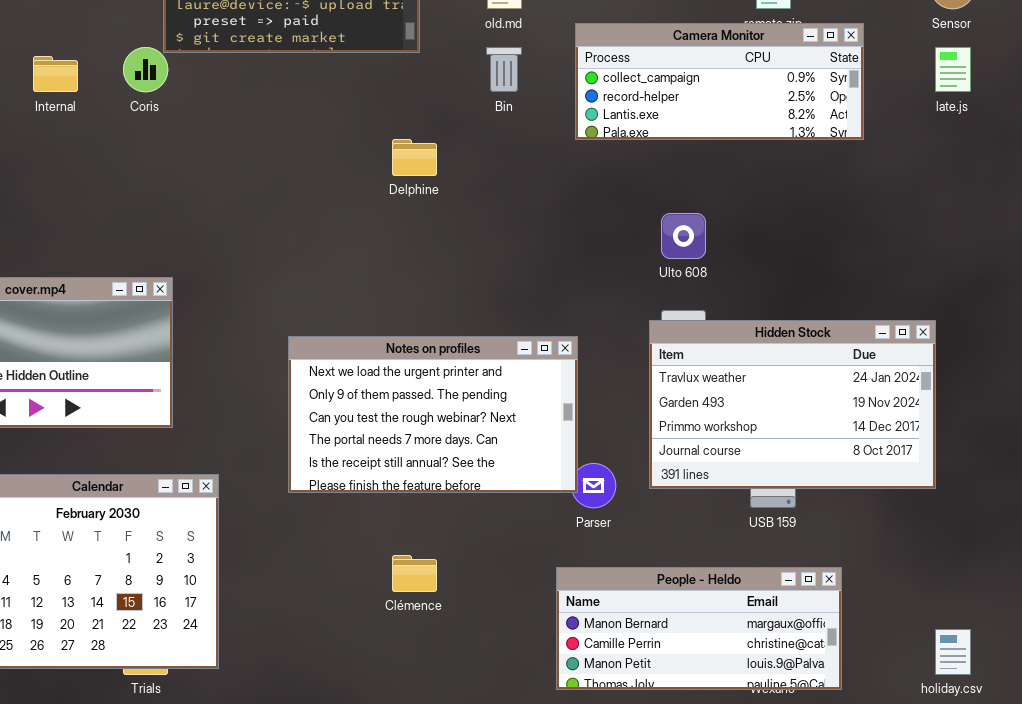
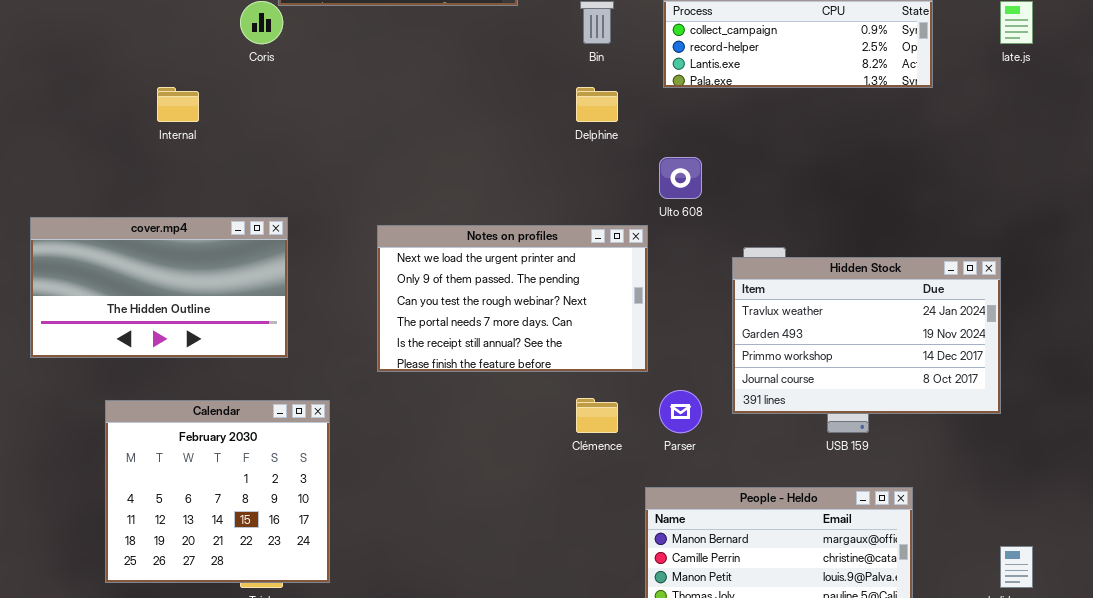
Internal: [33,56,78,92] -> [157,87,199,122], moved
Delphine: [392,139,437,176] -> [576,87,618,122], moved
Ulto 608: [661,213,706,259] -> [659,157,702,199], moved
Notes on profiles: [288,336,578,493] -> [377,225,648,372], moved
Clémence: [392,555,437,592] -> [576,398,618,433], moved

